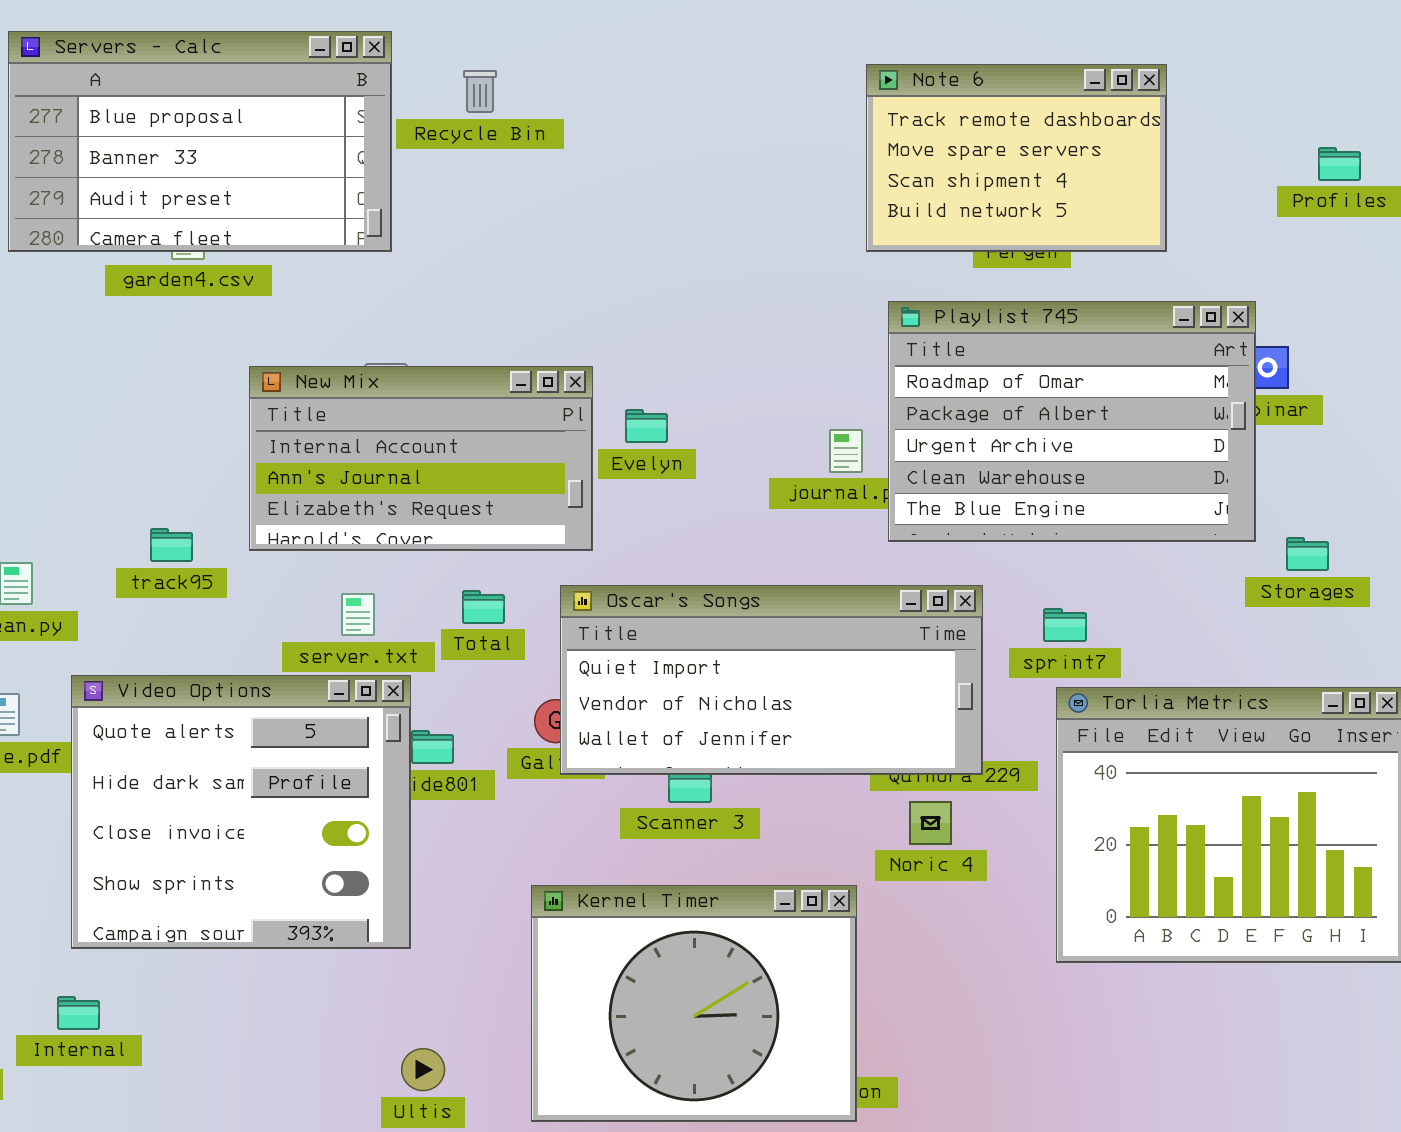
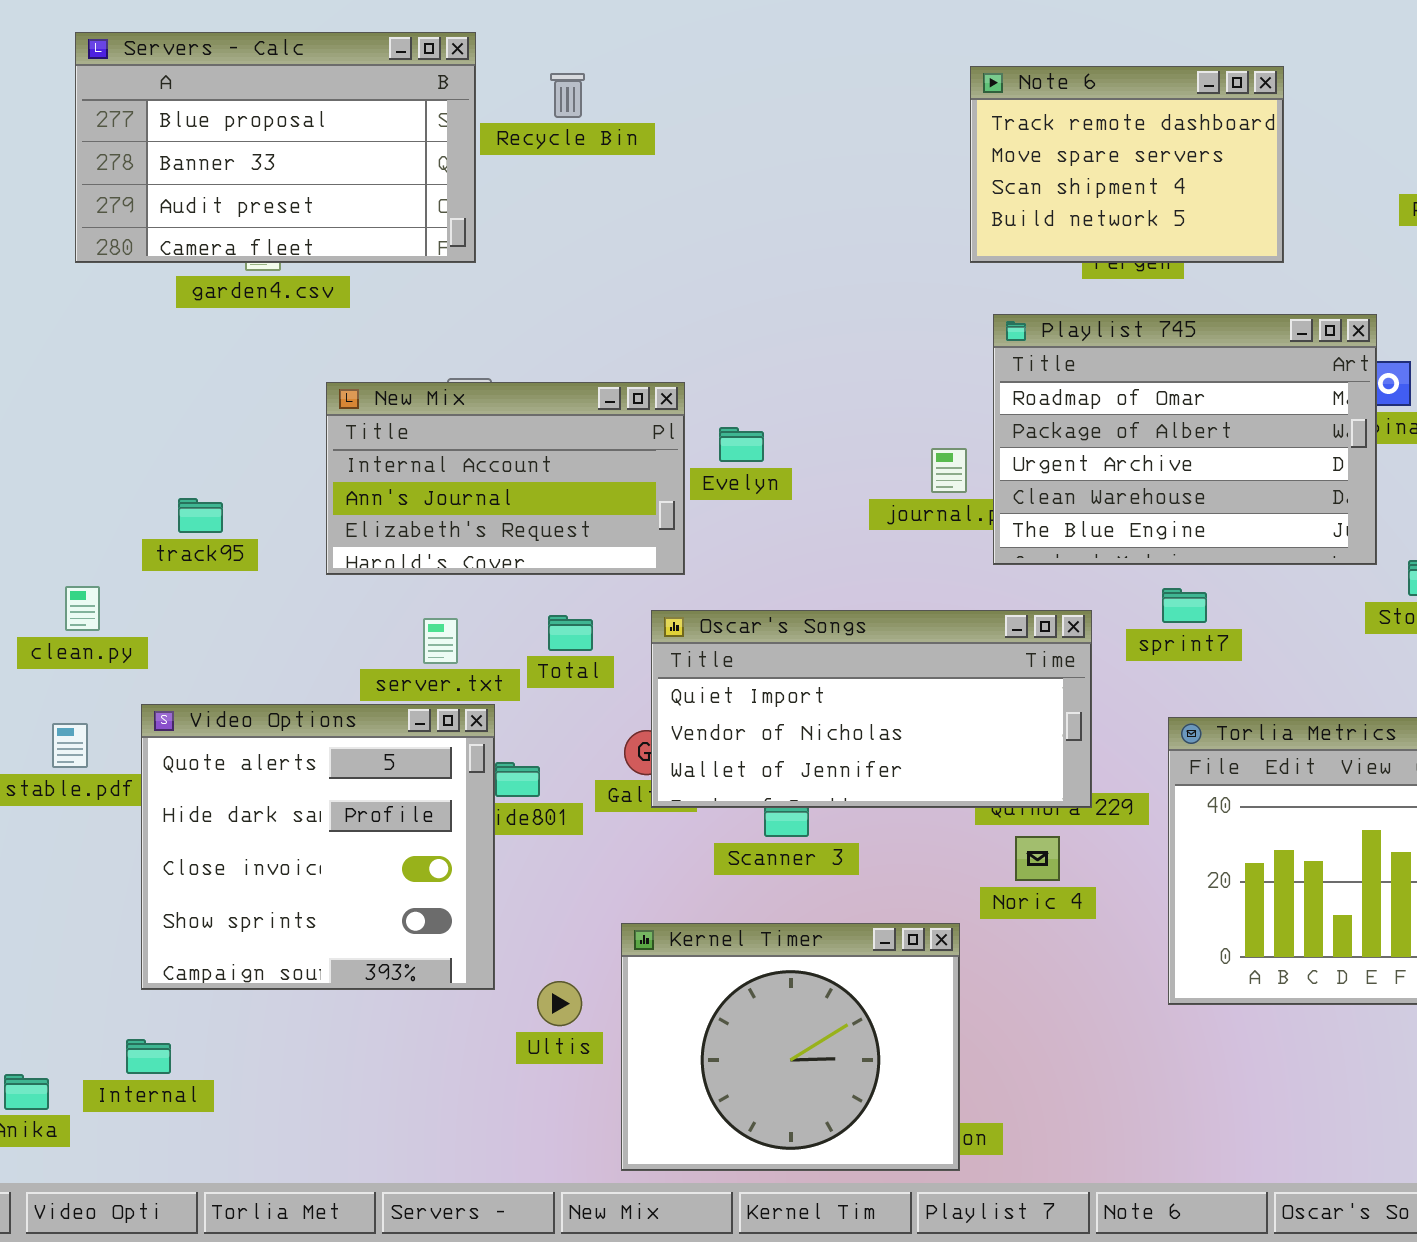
track95: [150,528,193,562] -> [178,498,223,533], moved
sprint7: [1043,608,1087,642] -> [1162,588,1207,623], moved
Ultis: [401,1048,445,1091] -> [537,981,582,1026], moved

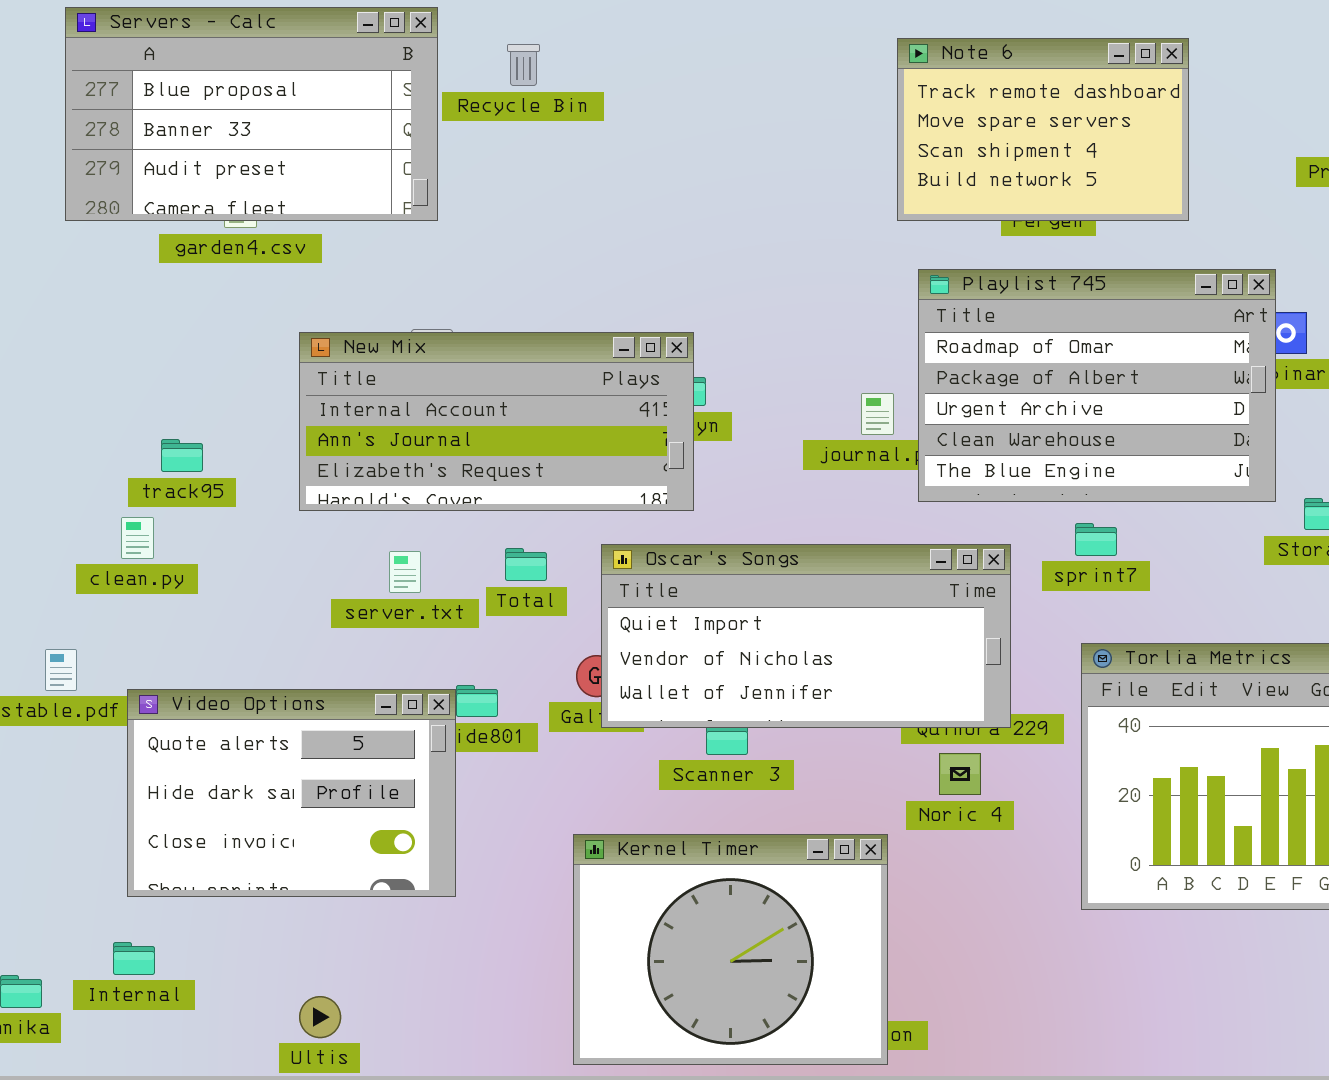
New Mix: [326,382,685,575] -> [299,332,694,511], resized
clean.py: [65,586,100,631] -> [121,517,154,559], moved
Video Options: [141,704,495,990] -> [127,689,456,897], resized
Ultis: [537,981,582,1026] -> [299,996,341,1038], moved

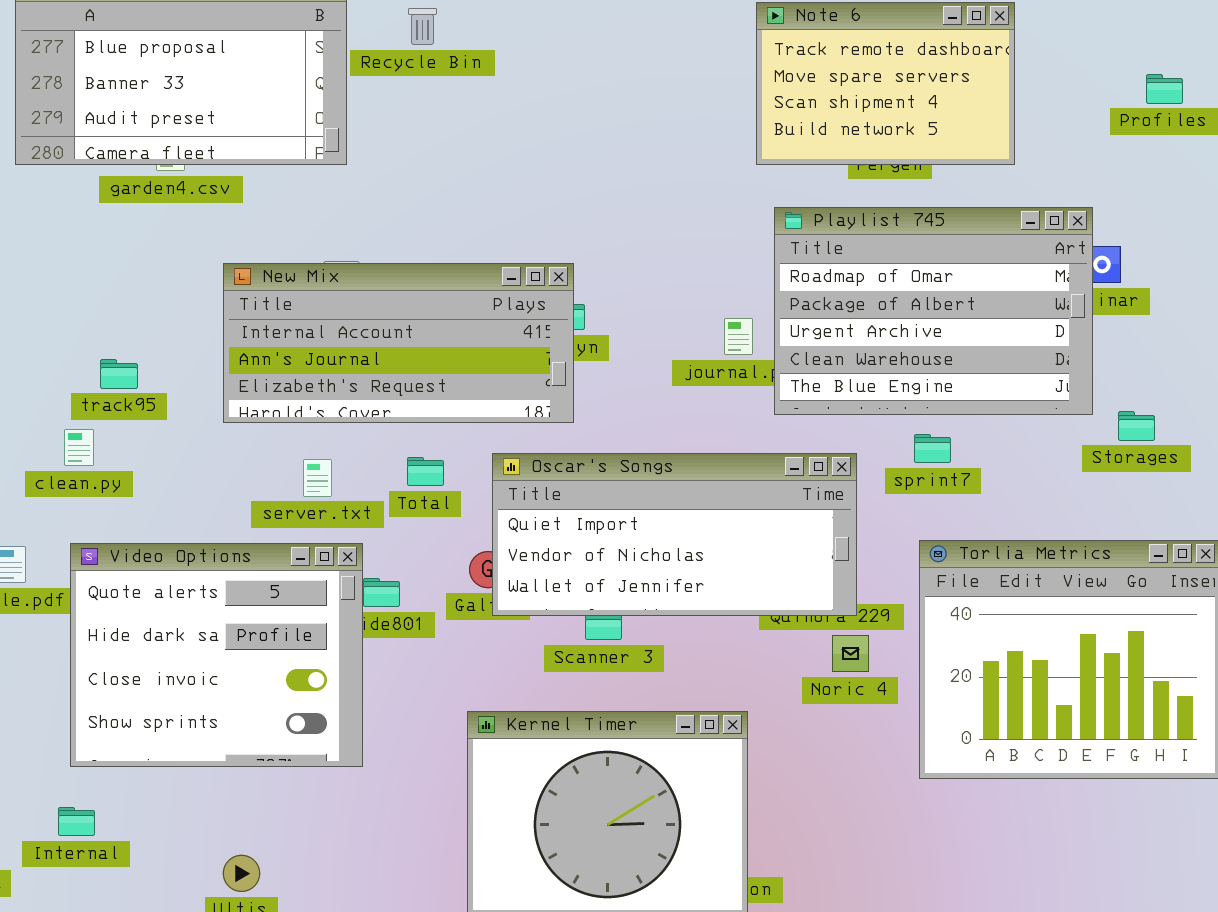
Video Options: [127,689,456,897] -> [70,543,363,767], resized
Noric 4: [939,753,981,795] -> [832,635,869,672], moved

